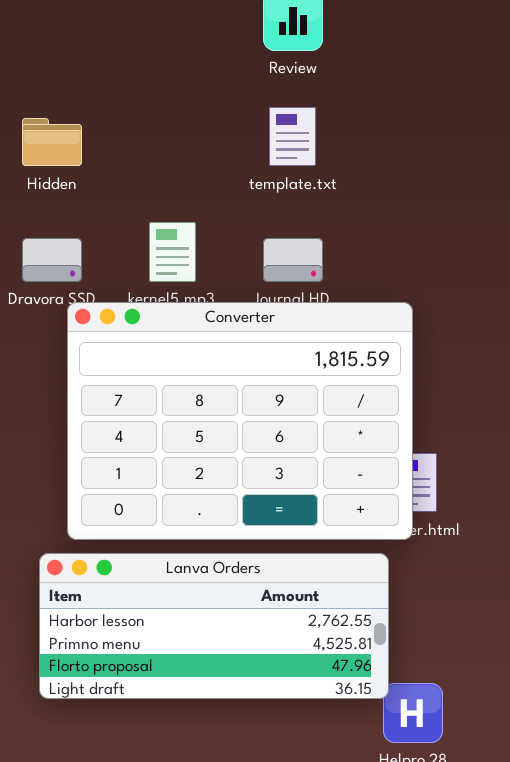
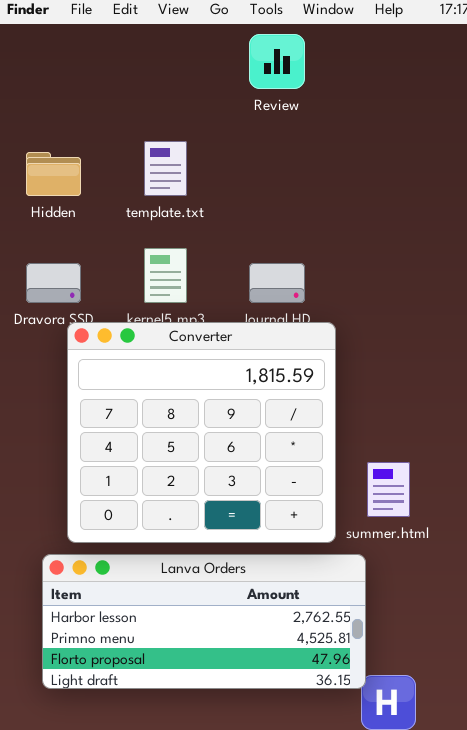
template.txt: [269,107,316,166] -> [144,141,187,196], moved
Converter: [67,302,413,540] -> [67,322,336,543], resized

